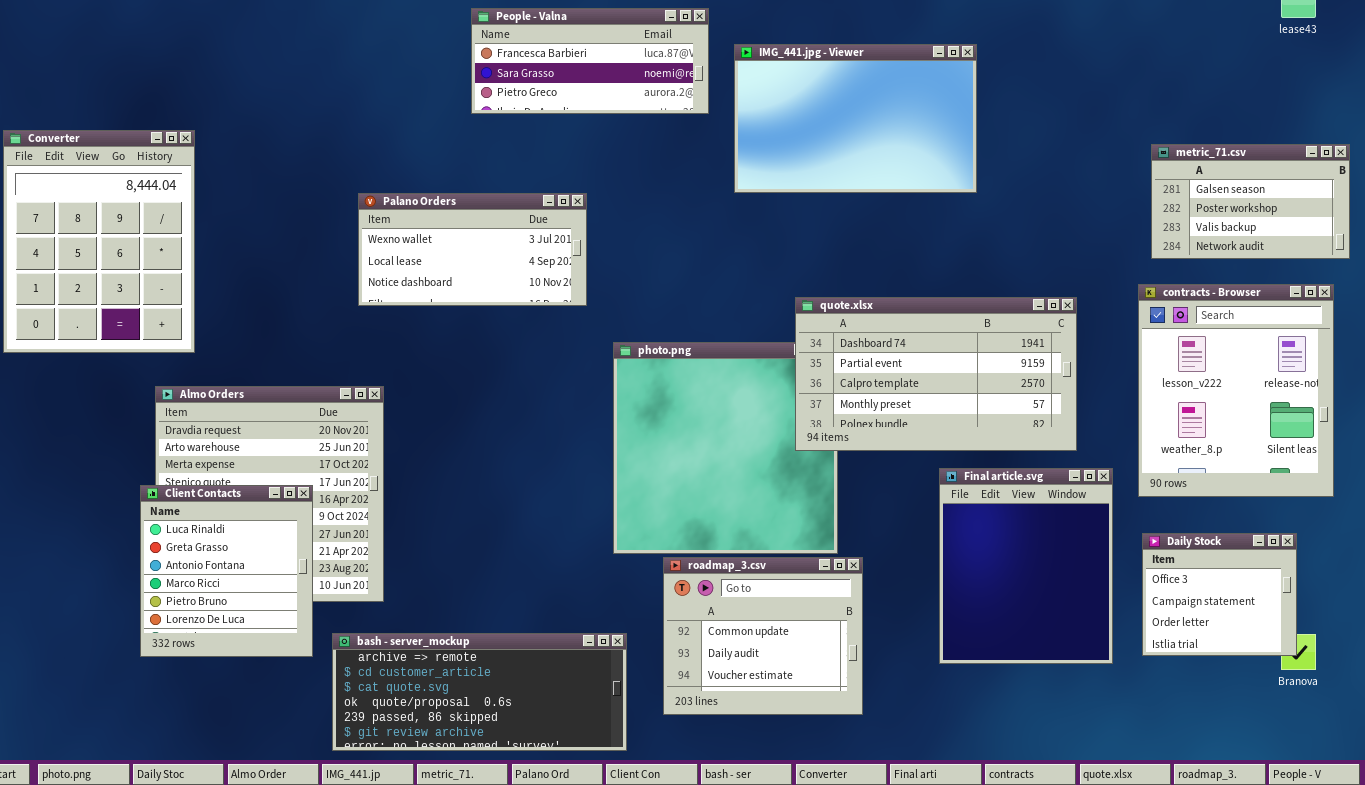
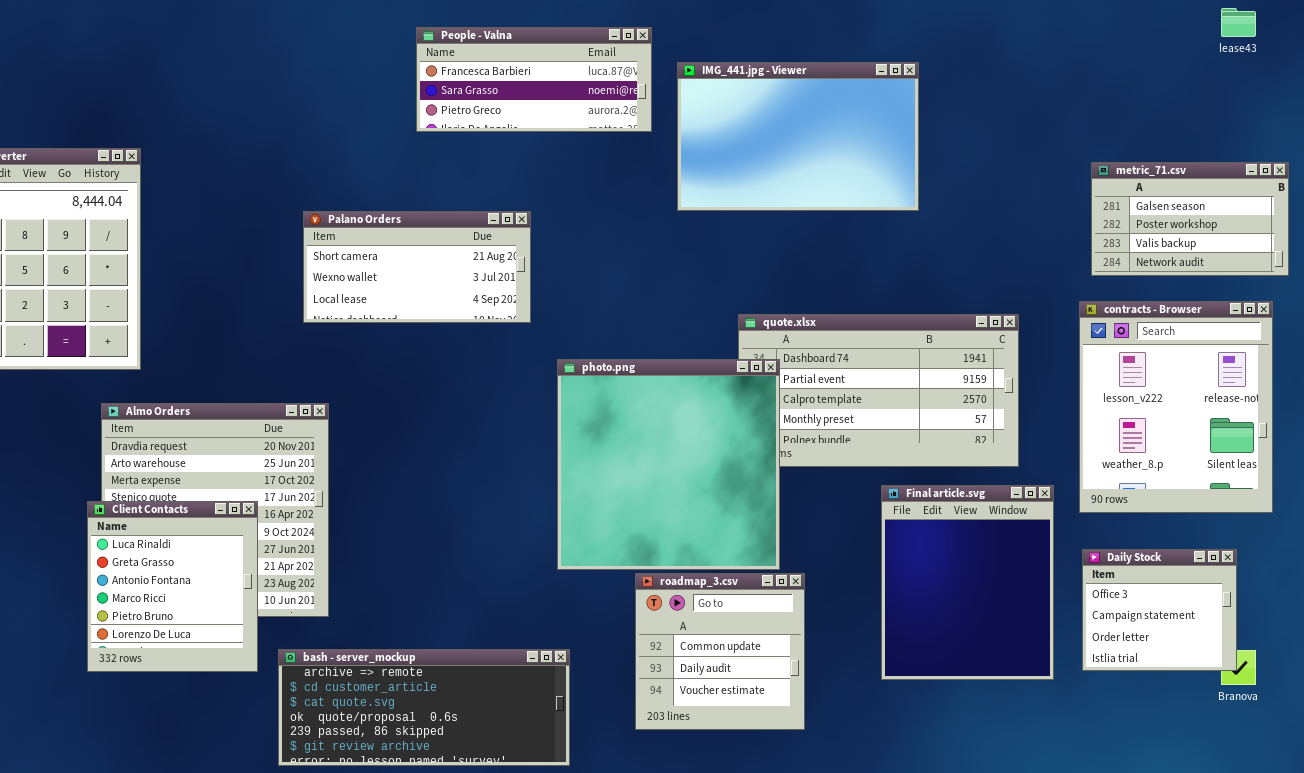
Palano Orders: [358,193,587,306] -> [303,211,531,323], scrolled up 1 row
photo.png: [613,342,838,554] -> [557,359,780,570], raised
roadmap_3.csv: [663,557,863,715] -> [635,573,805,730], resized

